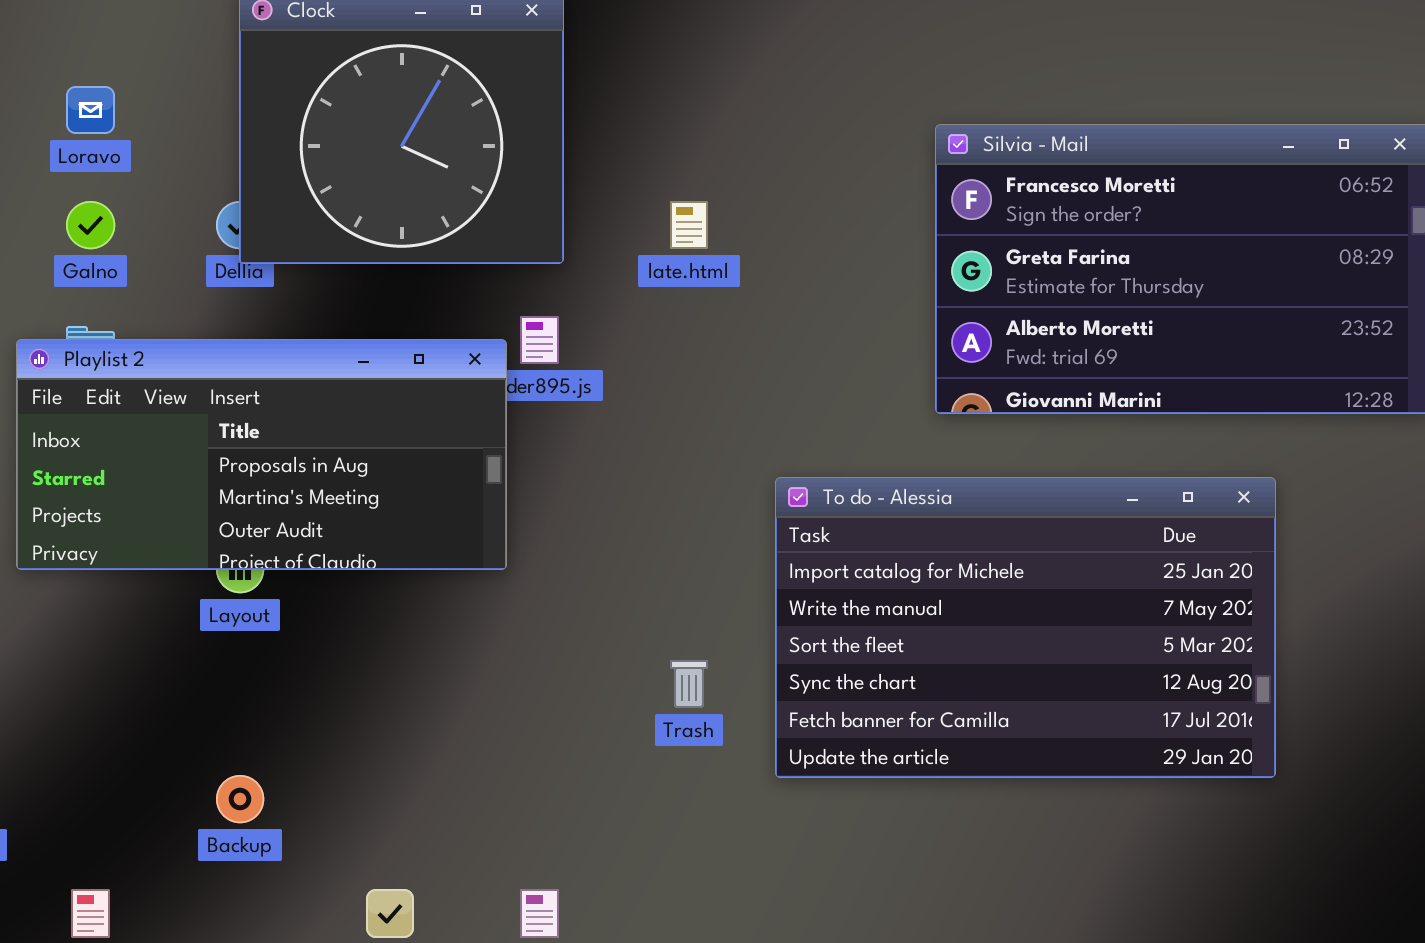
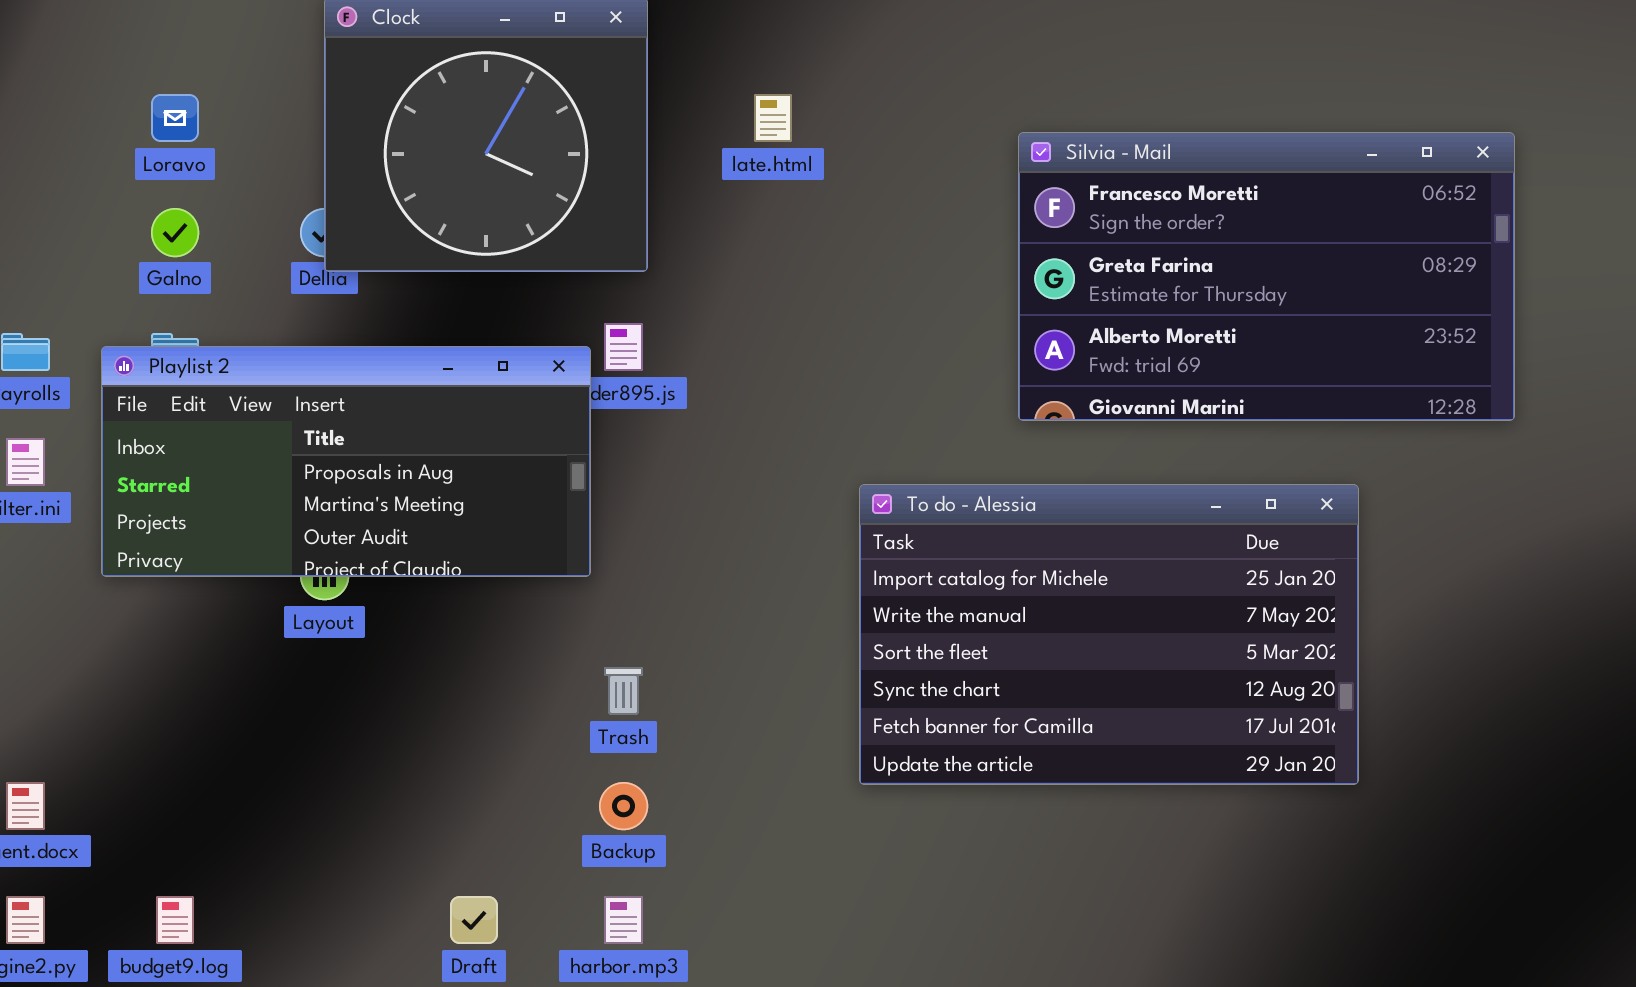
late.html: [670,201,708,249] -> [754,94,792,142], moved
Trash: [670,660,708,708] -> [604,667,643,715], moved
Backup: [216,775,264,823] -> [599,782,648,830], moved

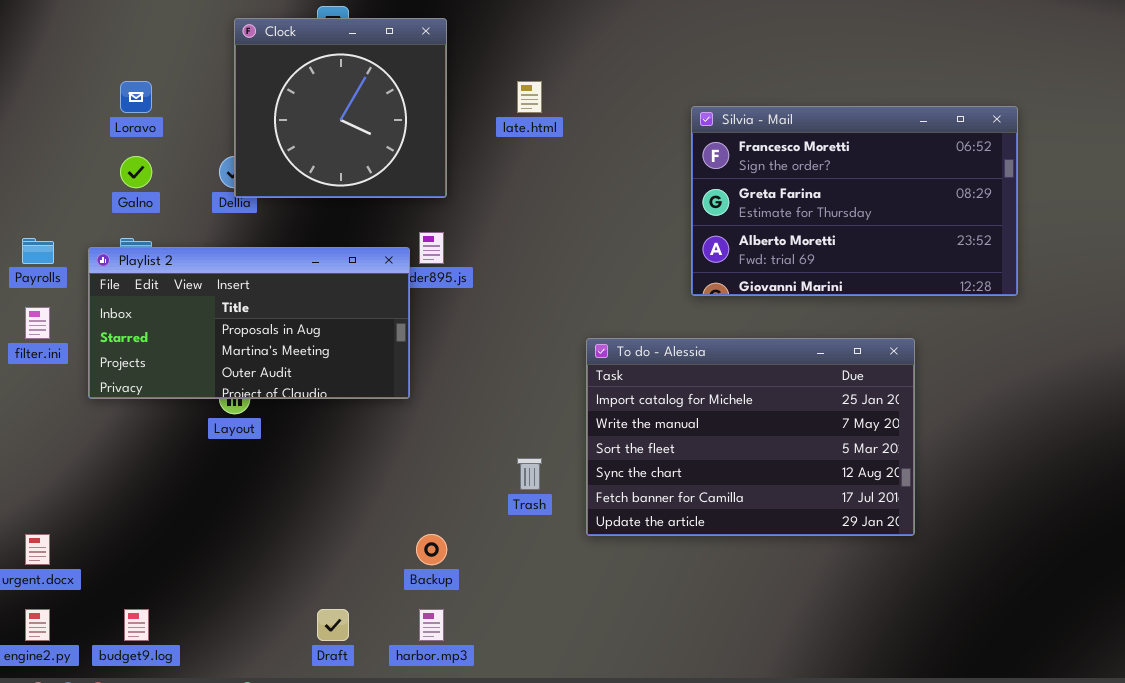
Trash: [604,667,643,715] -> [517,458,542,490], moved

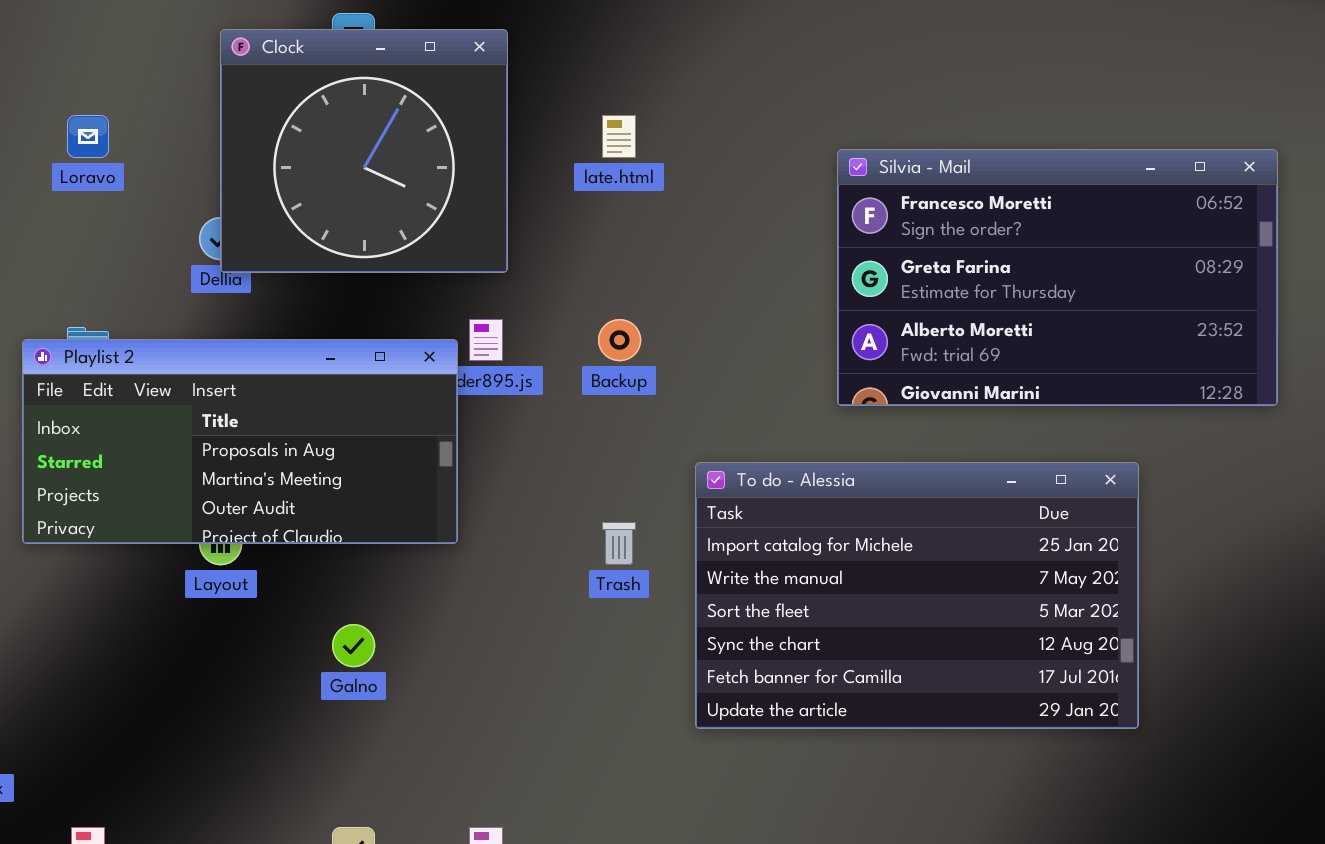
Galno: [120,156,152,188] -> [332,624,375,667], moved
Trash: [517,458,542,490] -> [602,522,636,565], moved
Backup: [416,534,447,565] -> [598,319,641,361], moved

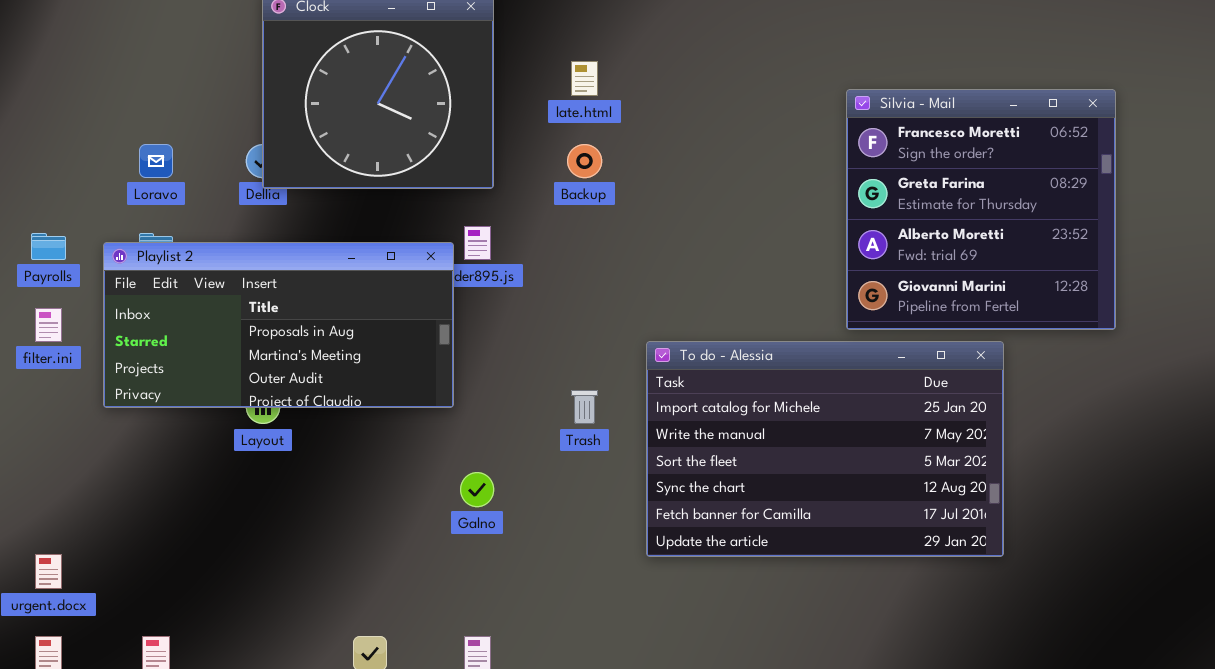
Loravo: [67,115,109,158] -> [139,144,173,178], moved
Silvia - Mail: [837,149,1278,406] -> [846,89,1116,330], resized
Backup: [598,319,641,361] -> [567,144,602,178], moved
Galno: [332,624,375,667] -> [460,472,494,507], moved

